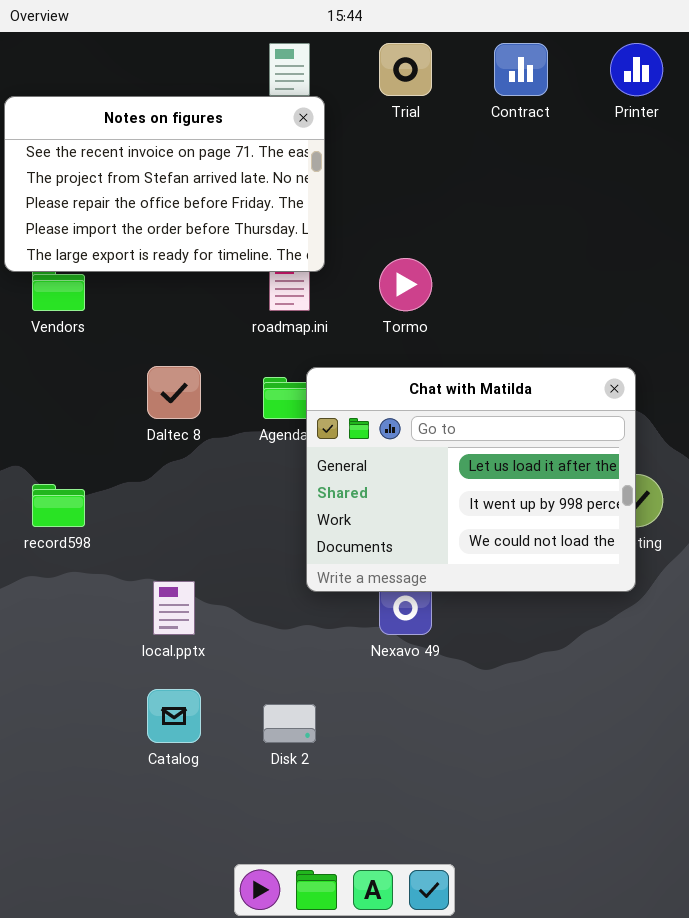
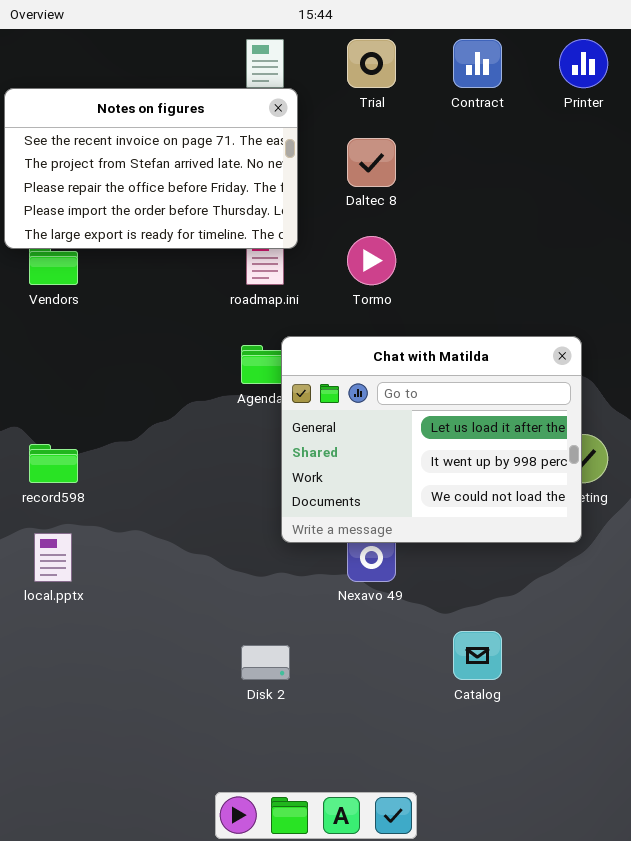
Daltec 8: [147,366,201,419] -> [347,138,396,187], moved
local.pptx: [153,581,195,635] -> [34,533,72,582], moved
Catalog: [147,689,201,743] -> [453,631,502,680], moved

